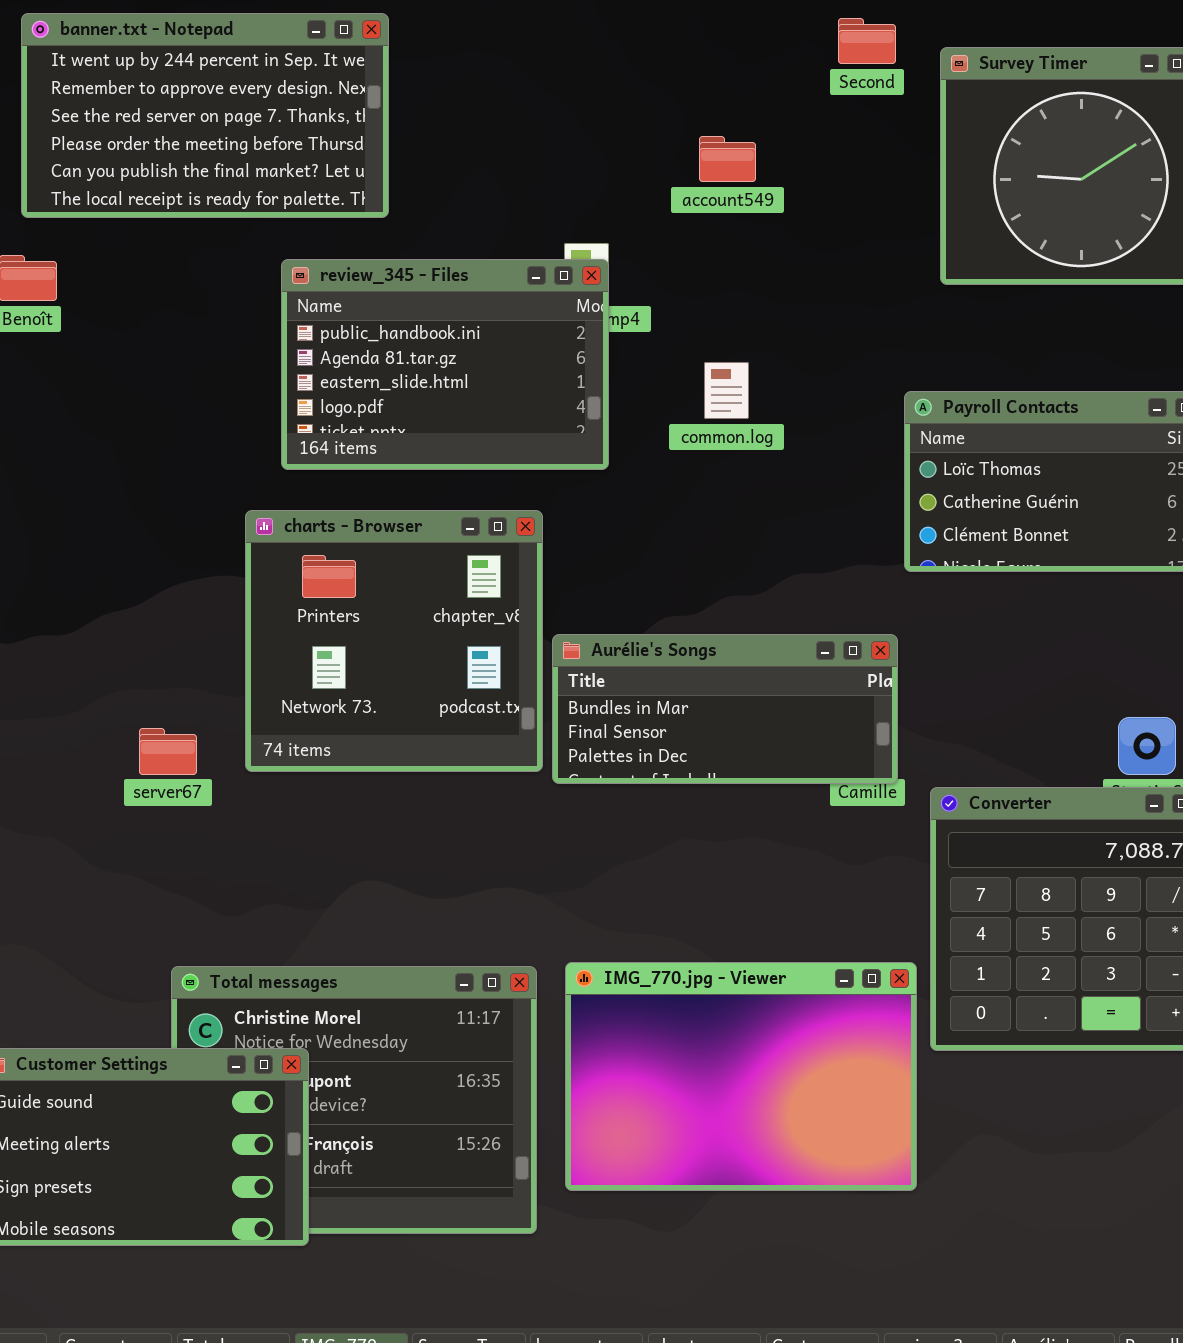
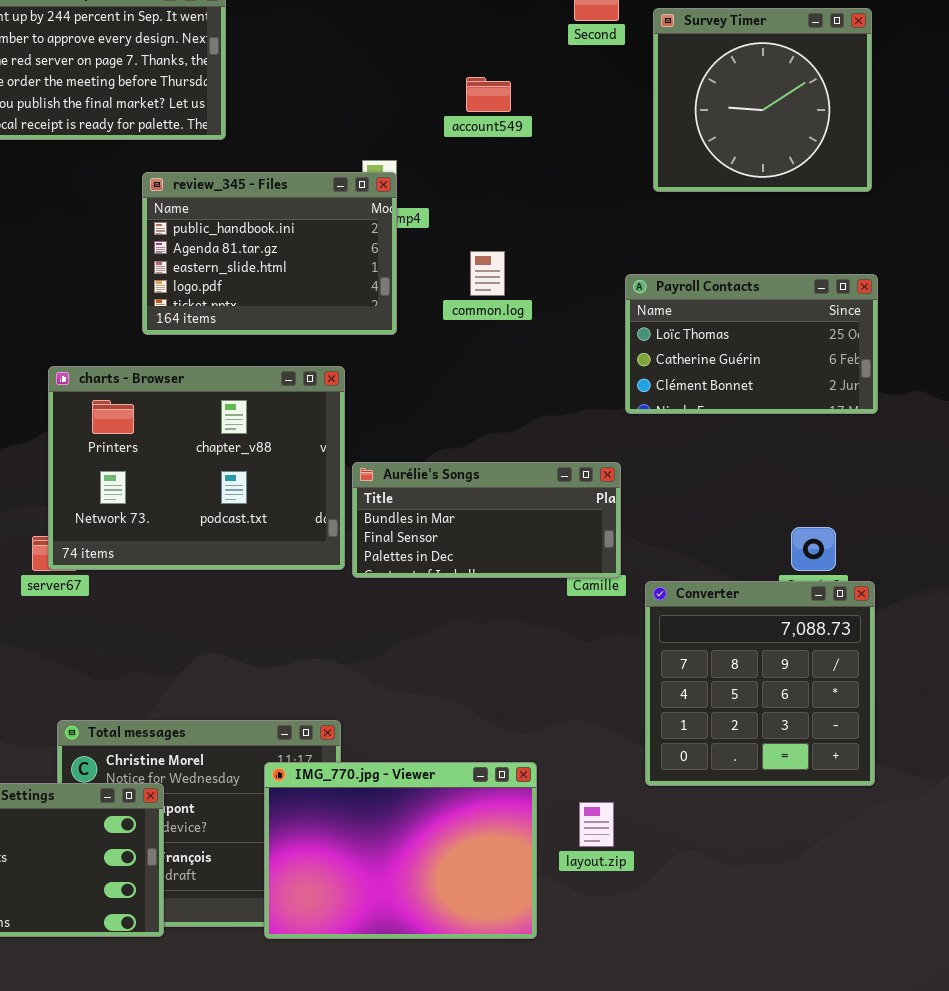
charts - Browser: [245,510,543,772] -> [48,366,345,570], resized
IMG_770.jpg - Viewer: [565,962,917,1191] -> [264,762,537,939], moved

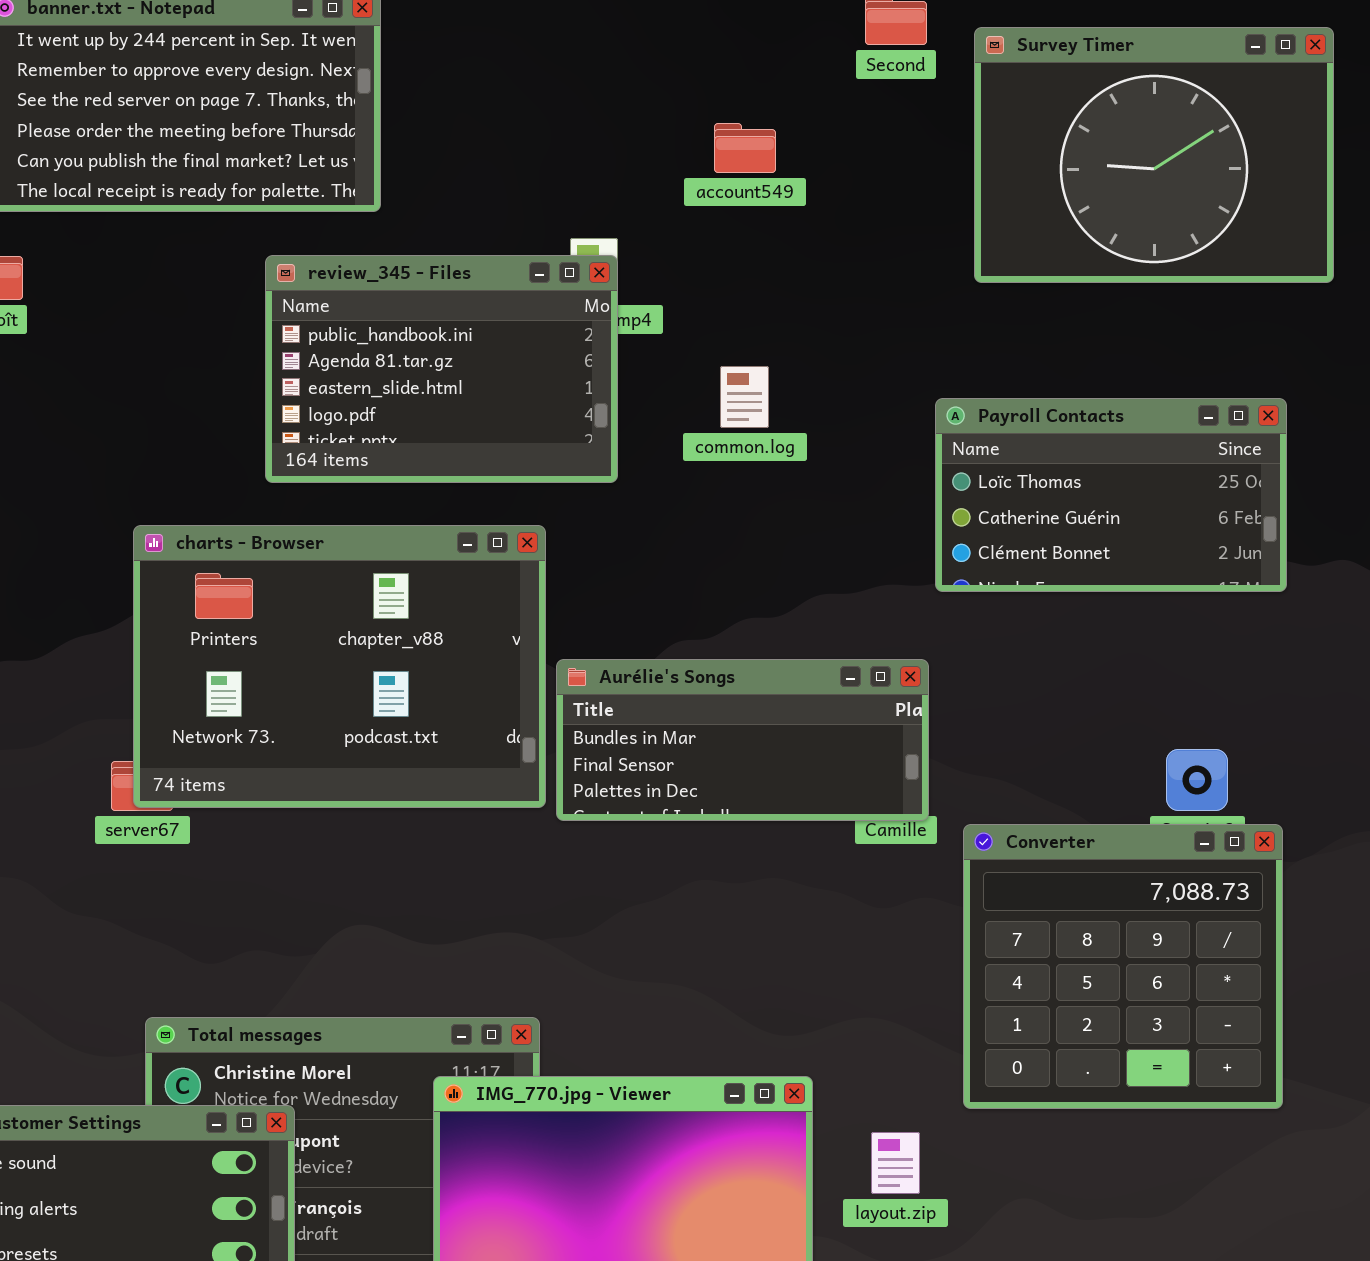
Survey Timer: [653,8,872,192] -> [974,27,1334,283], resized

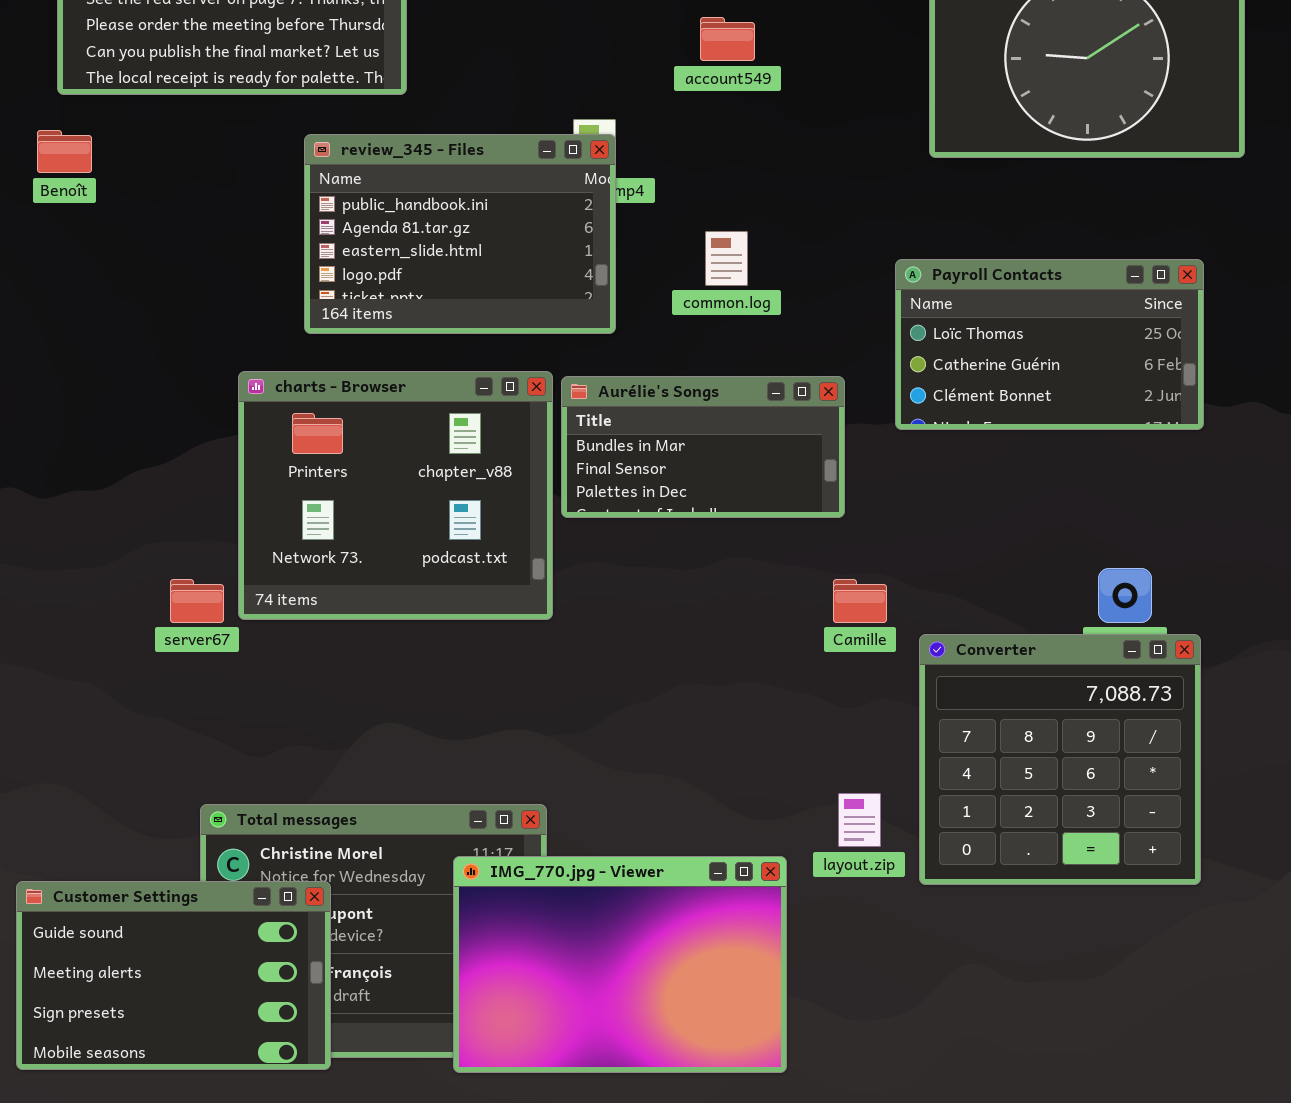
charts - Browser: [133,525,546,808] -> [238,371,553,620], resized
Aurélie's Songs: [556,659,929,821] -> [561,376,845,518], moved, resized
layout.zip: [871,1132,920,1194] -> [838,793,881,847], moved

